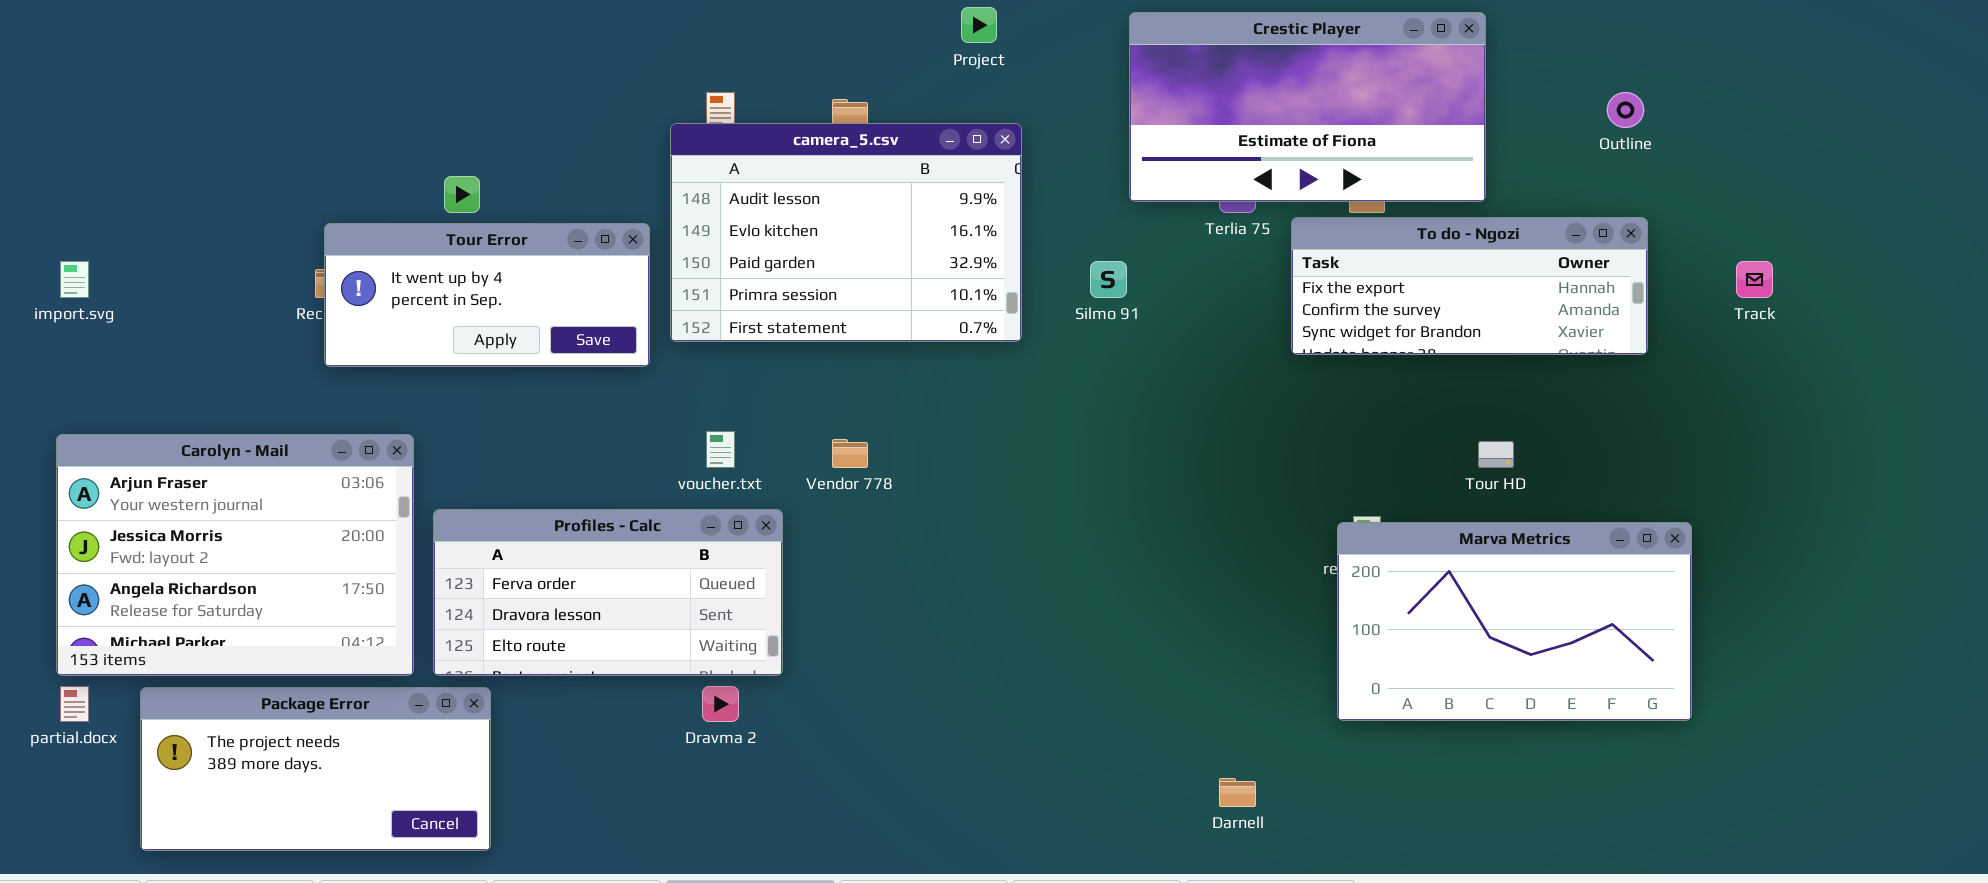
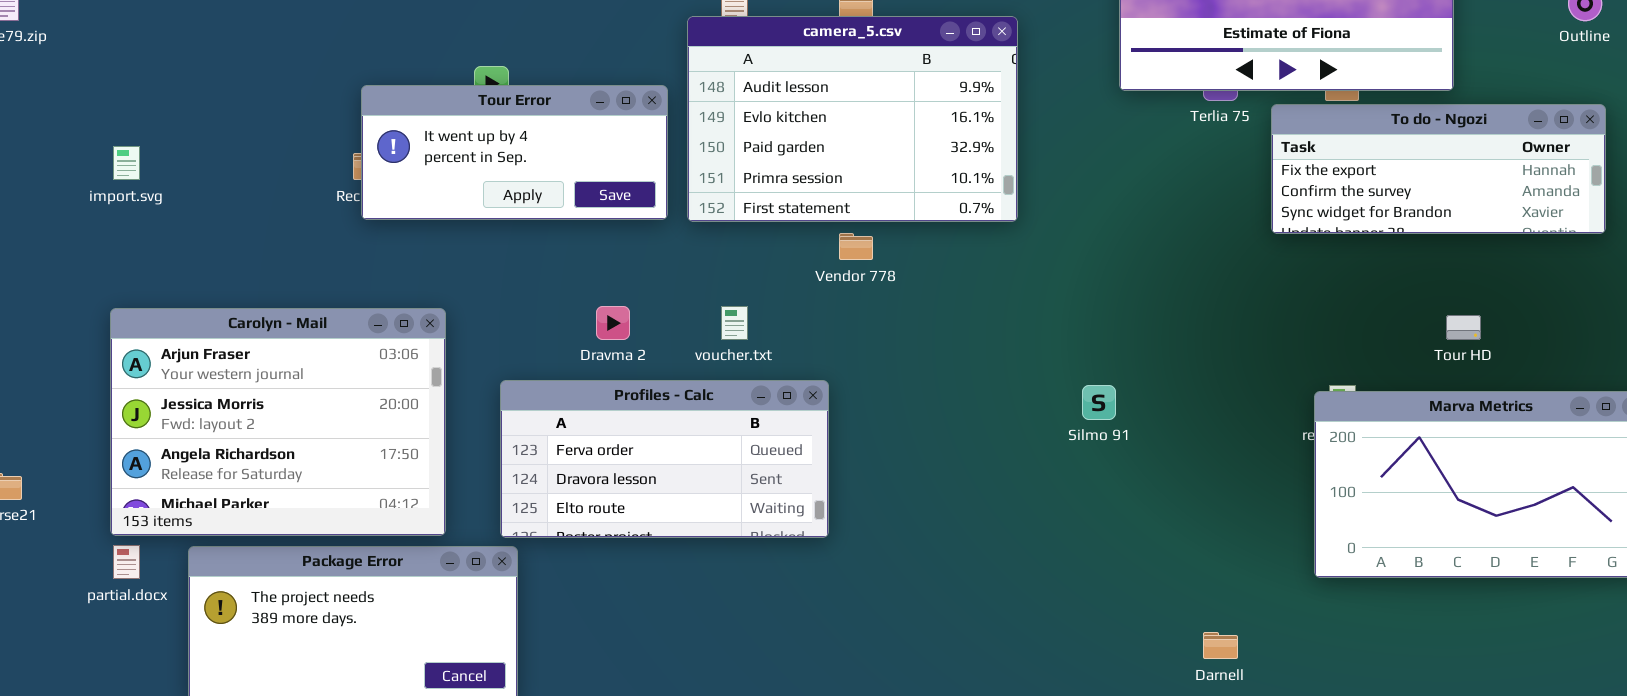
Tour Error: [324,223,650,367] -> [361,85,668,220], moved
Silmo 91: [1090,261,1127,298] -> [1082,385,1116,420], moved
Vendor 778: [832,439,868,468] -> [839,233,873,260], moved
Profiles - Calc: [433,509,783,676] -> [500,380,829,538], moved
Dravma 2: [702,686,739,722] -> [596,306,630,340], moved

